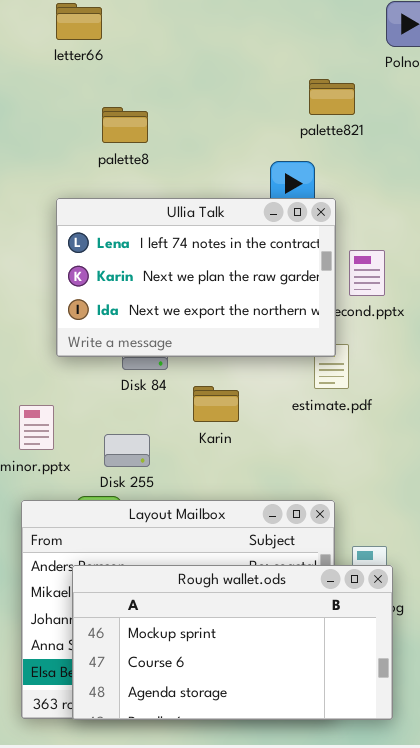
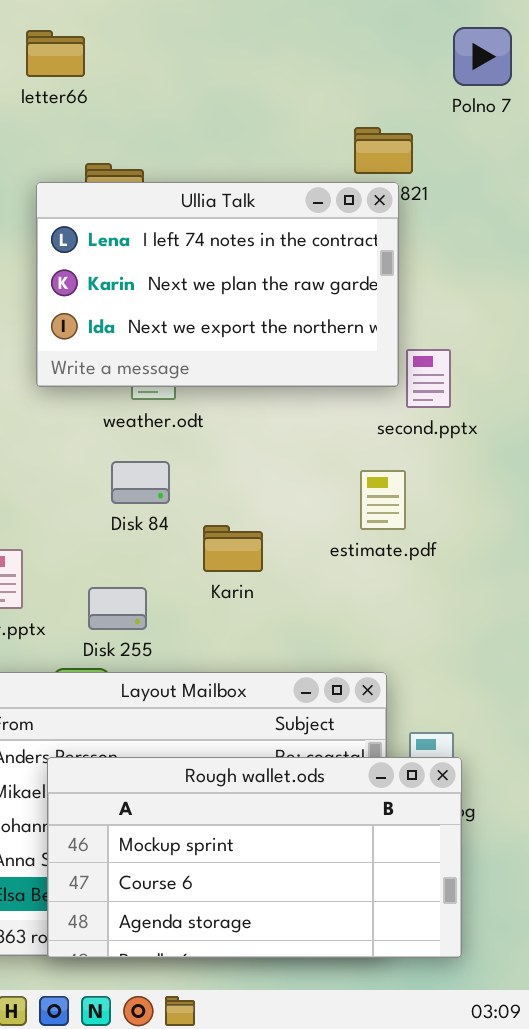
Ullia Talk: [56,198,336,357] -> [36,182,399,387], moved

